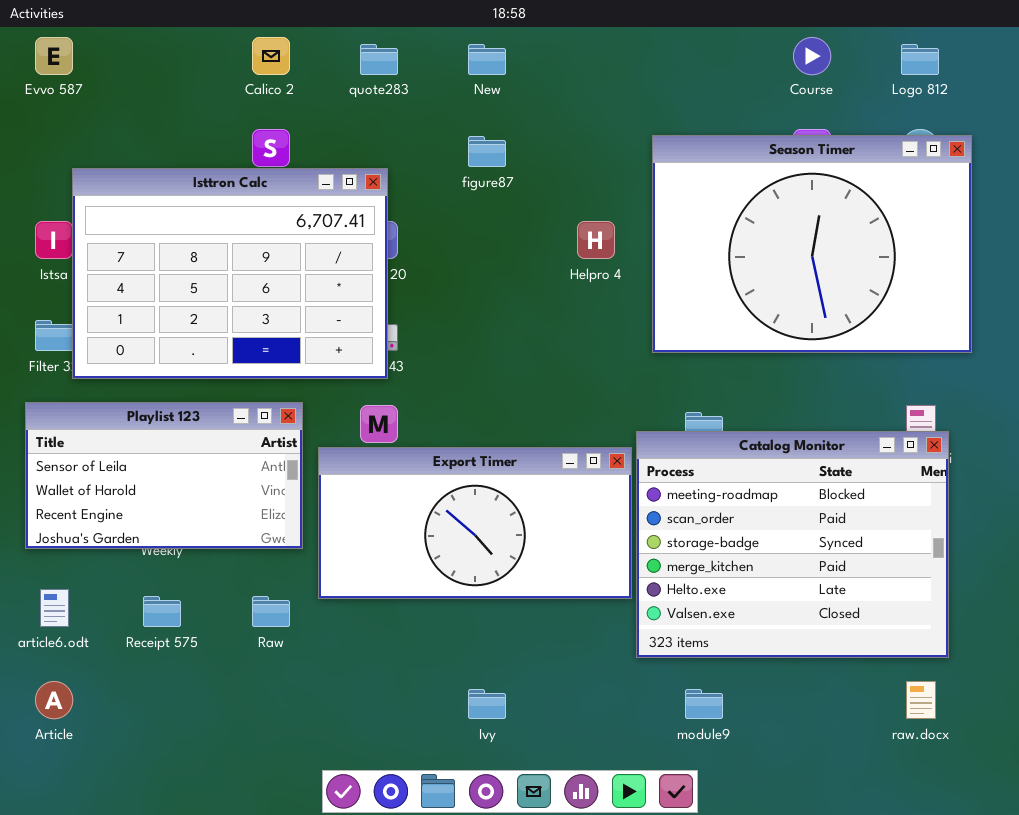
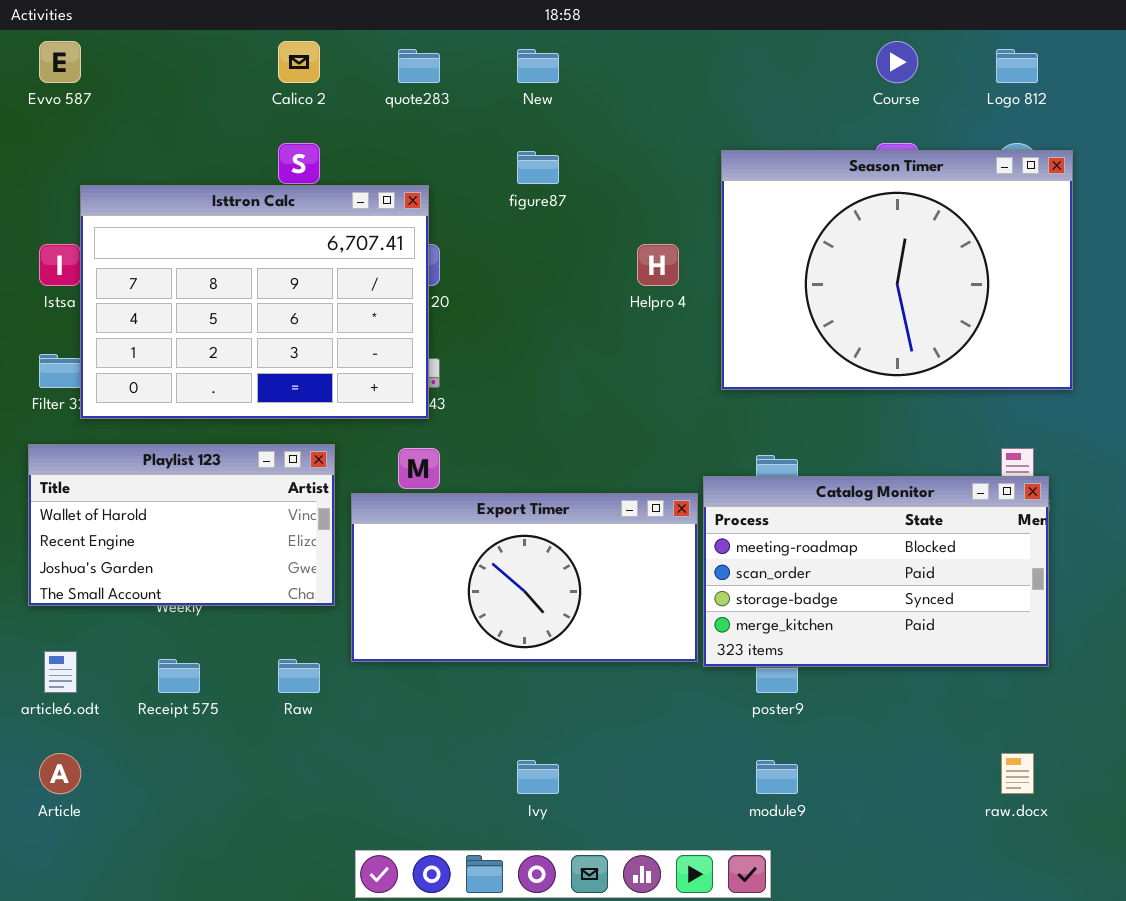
Playlist 123: [25,402,303,549] -> [28,444,335,606], scrolled down 1 row
Catalog Monitor: [636,431,949,658] -> [703,476,1049,667], resized

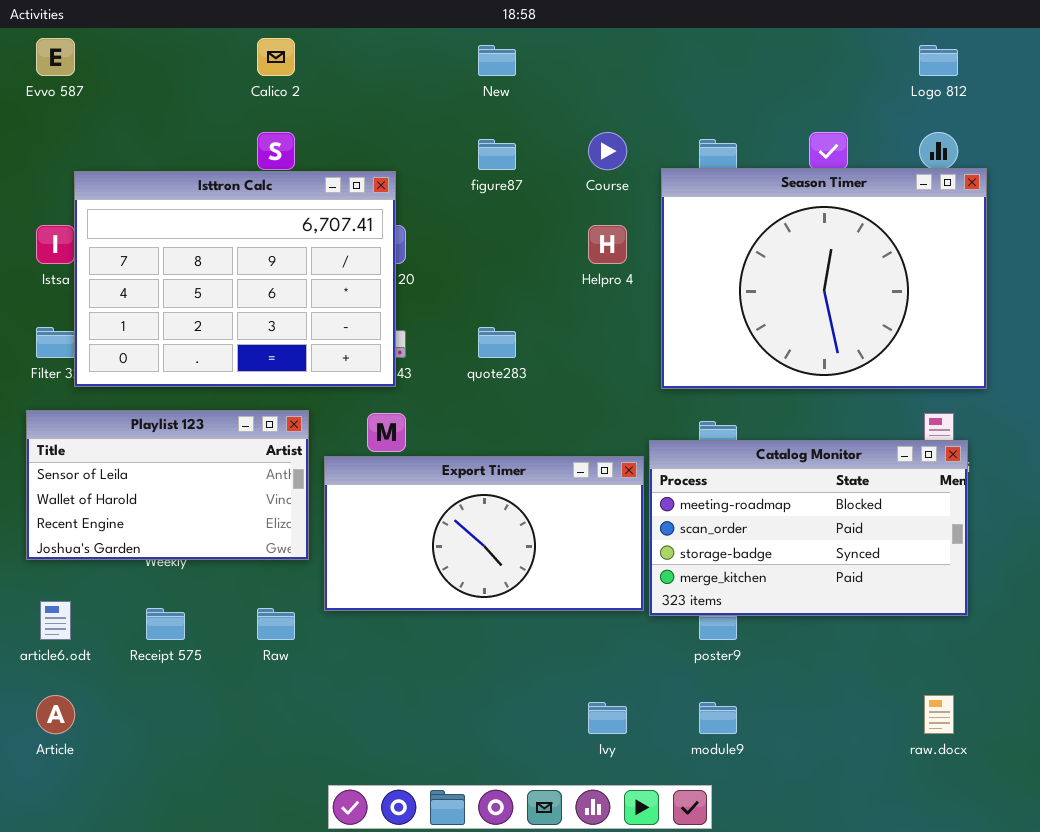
Course: [876,41,918,83] -> [588,132,627,170], moved
quote283: [398,49,440,83] -> [478,327,516,358], moved
Season Timer: [721,150,1073,390] -> [661,168,987,389], moved
Playlist 123: [28,444,335,606] -> [26,410,309,560], scrolled up 1 row
Ivy: [517,760,559,794] -> [588,702,627,734], moved

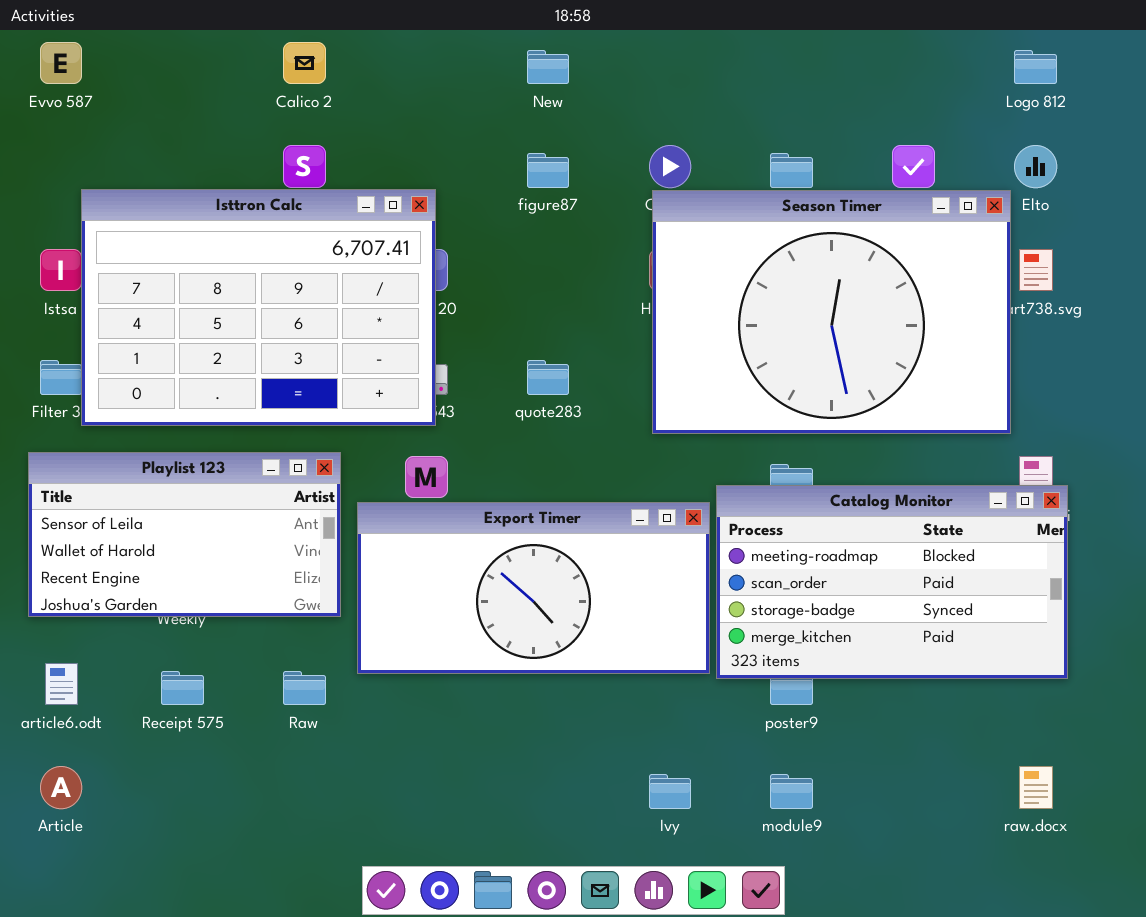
Season Timer: [661,168,987,389] -> [652,190,1011,434], moved

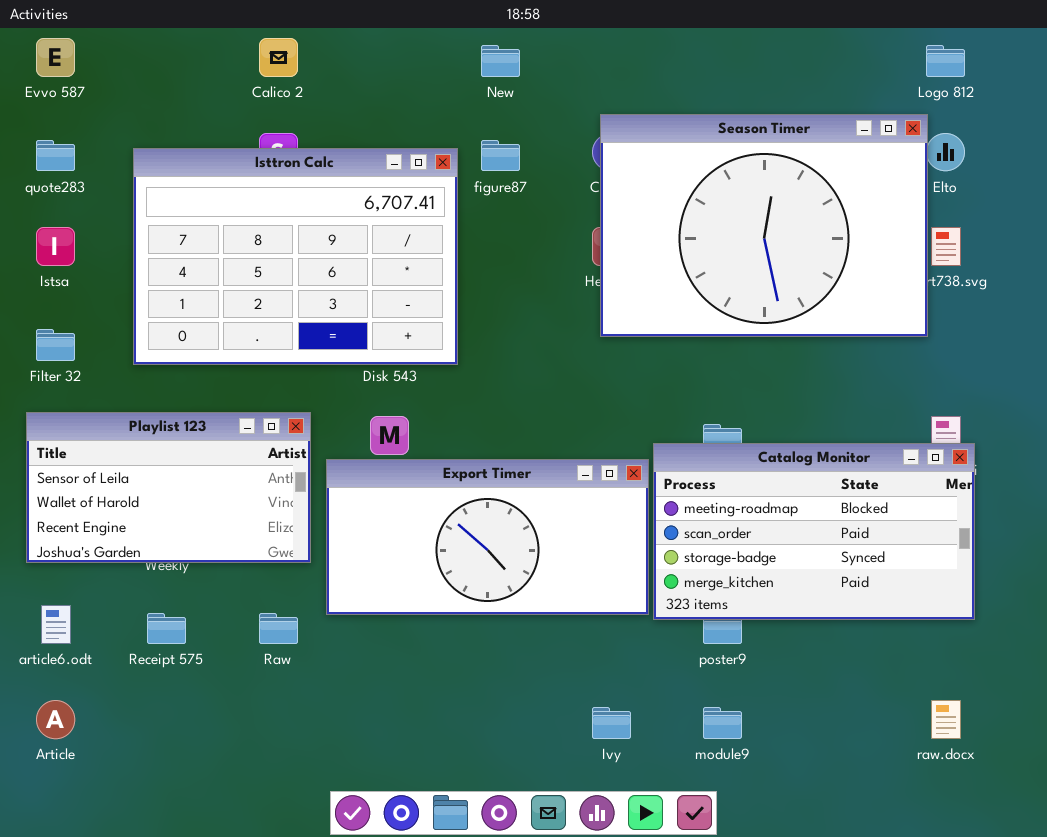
Isttron Calc: [81,189,436,426] -> [133,148,458,365], moved
Season Timer: [652,190,1011,434] -> [600,114,928,337], moved
quote283: [527,360,569,395] -> [36,140,75,171], moved

